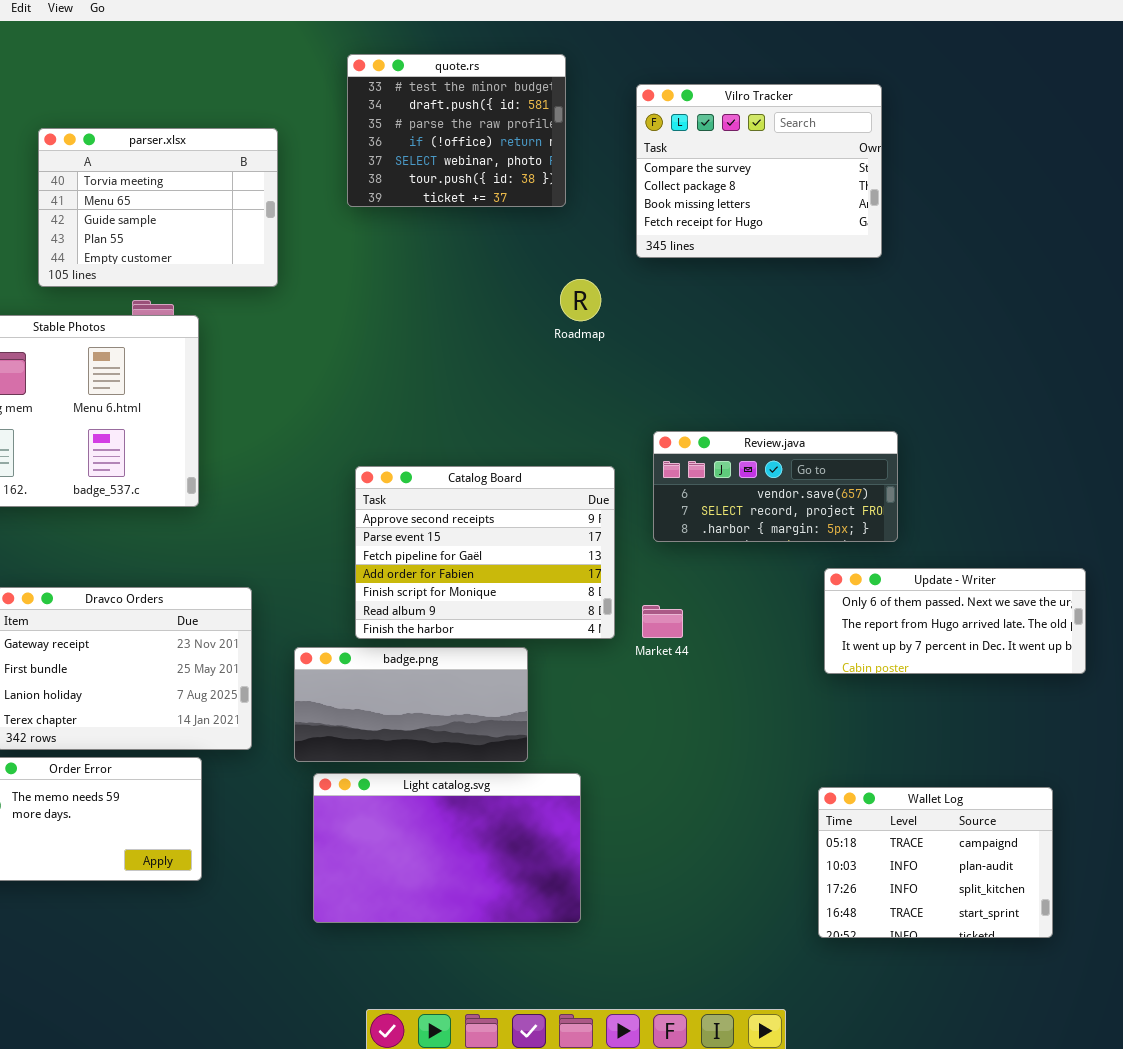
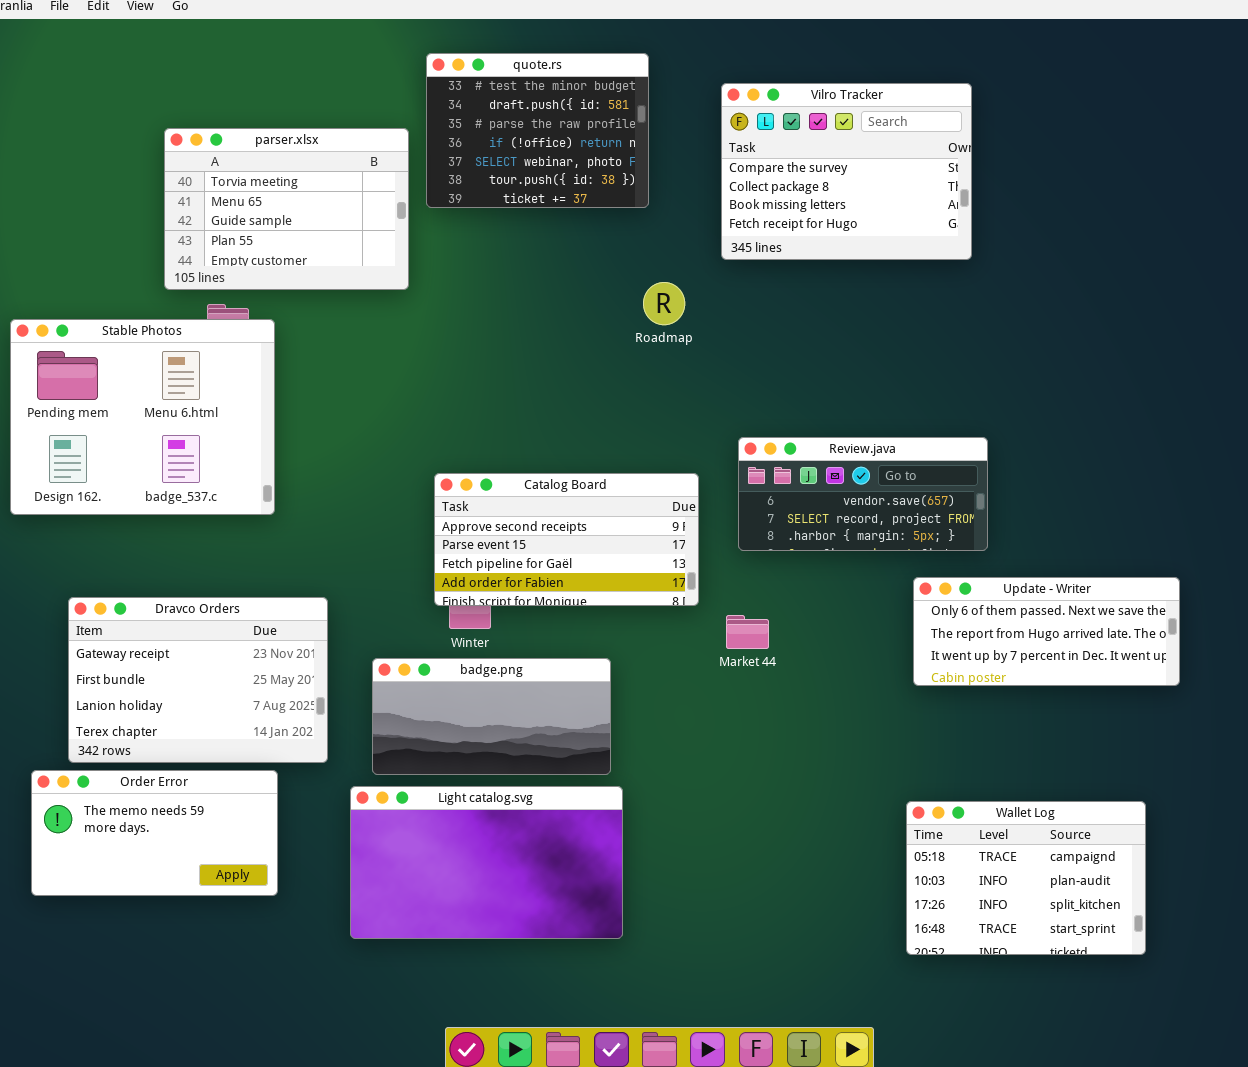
parser.xlsx: [38,128,278,287] -> [164,128,409,290], moved
Catalog Board: [355,466,615,639] -> [434,473,699,606], resized
Light catalog.svg: [313,773,581,923] -> [350,786,623,939], moved

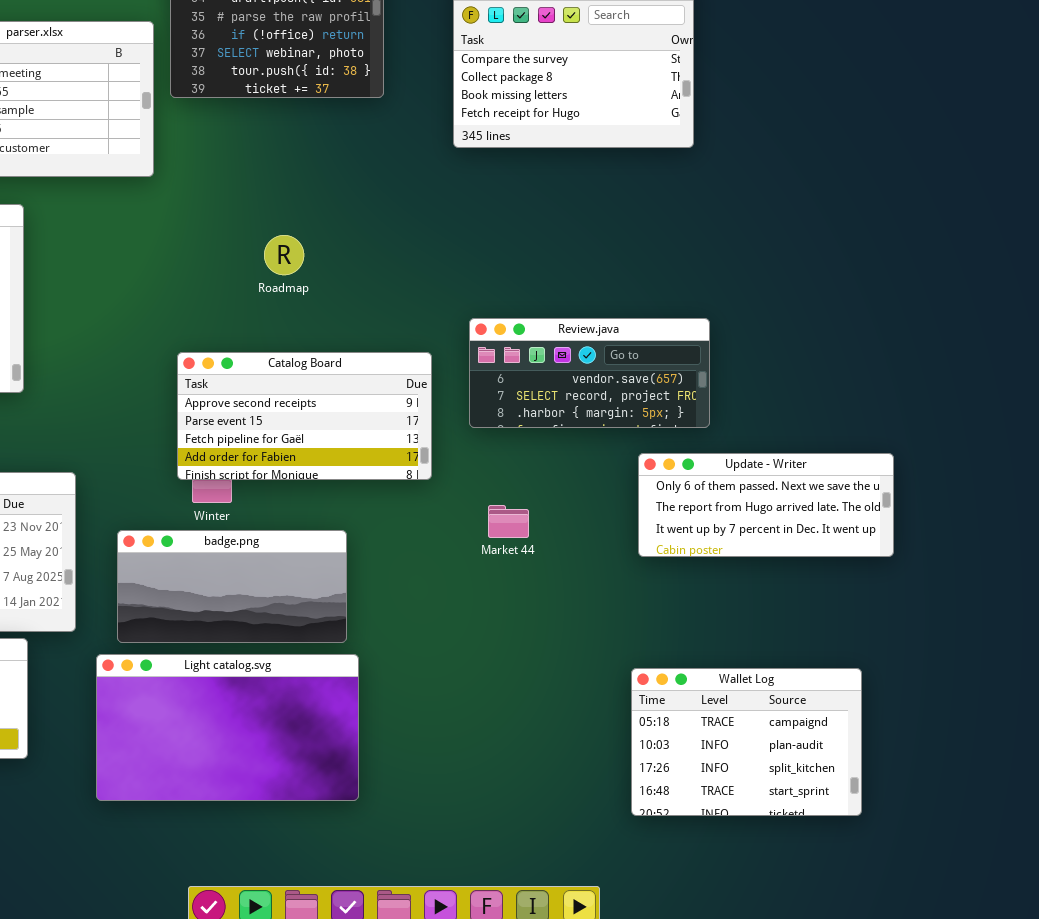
Roadmap: [643,282,685,325] -> [264,235,304,275], moved
Market 44: [726,615,769,649] -> [488,505,529,538], moved

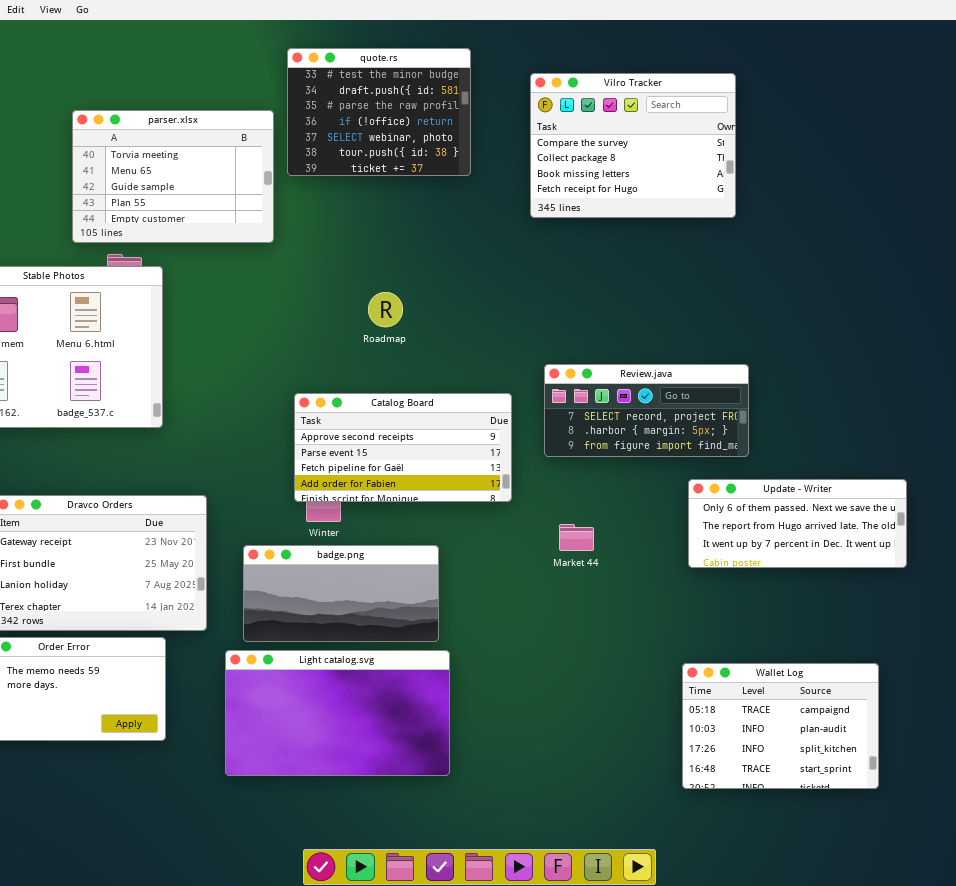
Review.java: [469,318,710,428] -> [544,364,749,457], scrolled down 1 row

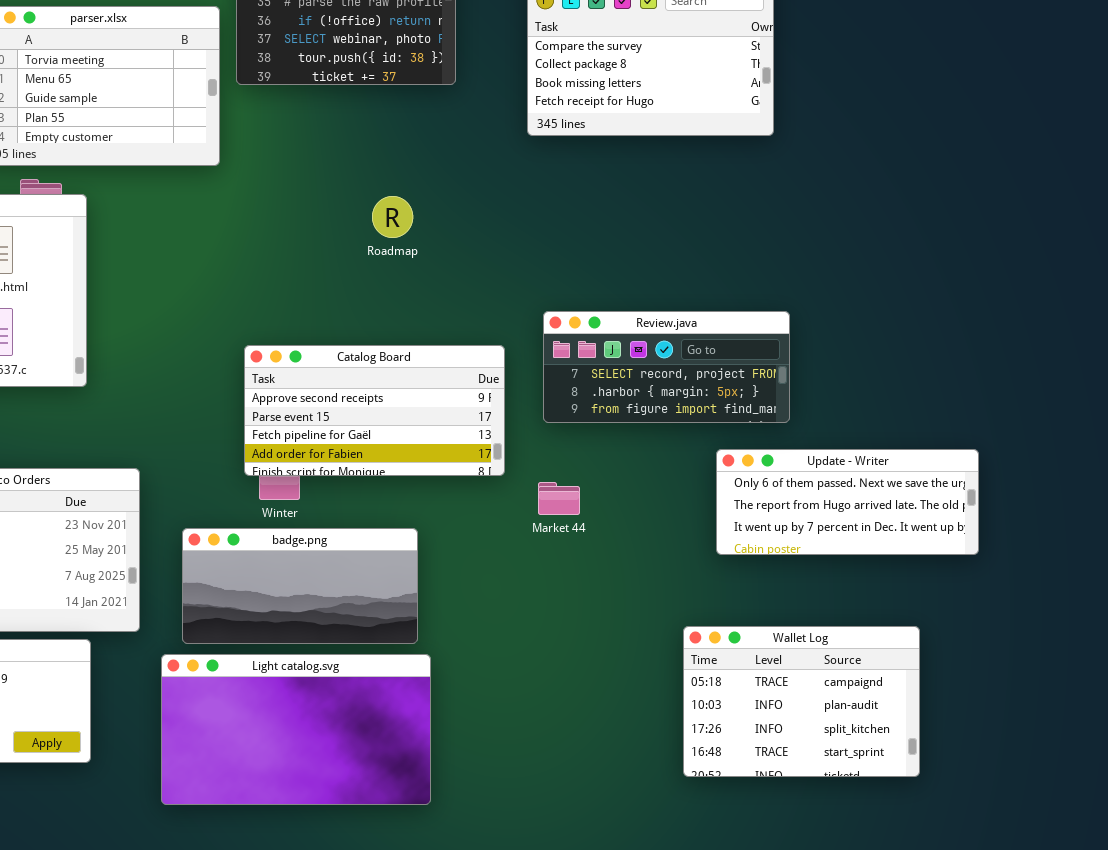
Roadmap: [368,292,403,327] -> [372,196,413,238], moved
Market 44: [559,524,594,551] -> [538,482,580,515], moved
Wallet Log: [682,663,879,789] -> [683,626,920,777], moved

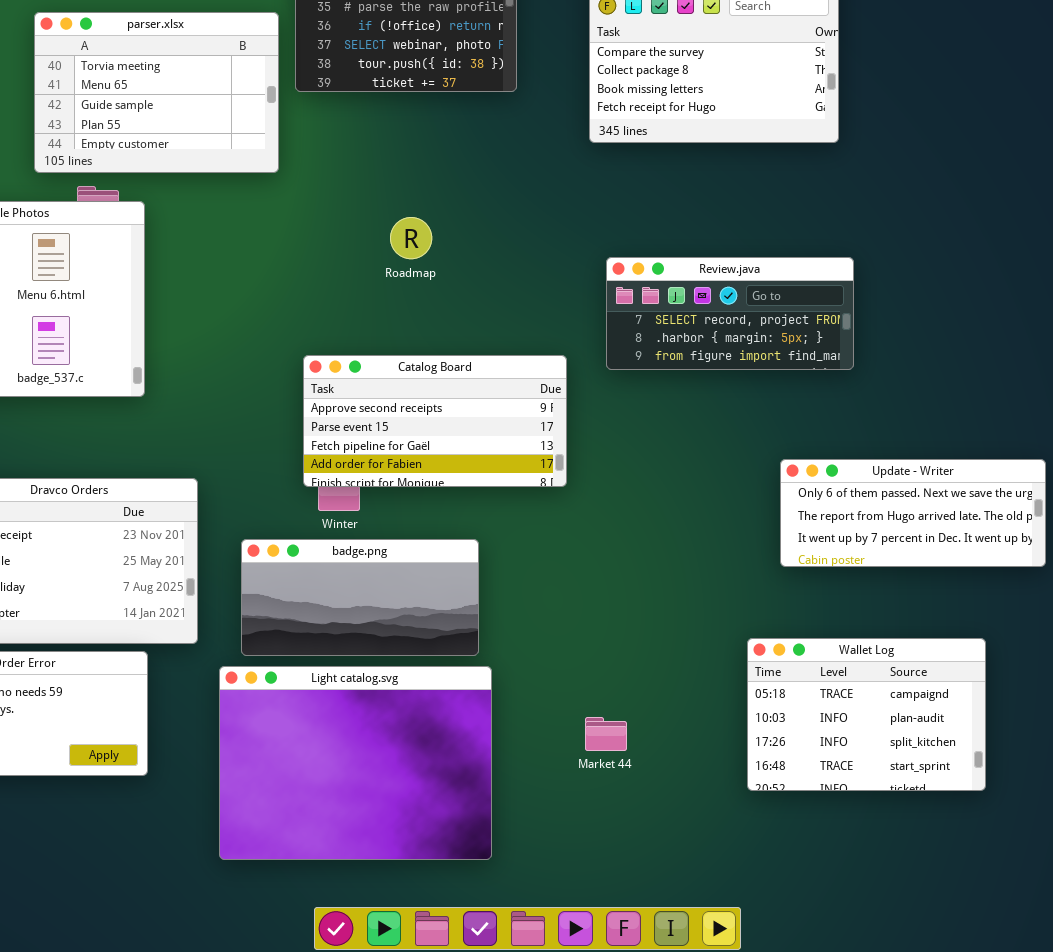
Roadmap: [372,196,413,238] -> [390,217,432,259], moved
Review.java: [543,311,790,423] -> [606,257,854,370], moved
Market 44: [538,482,580,515] -> [585,717,627,751], moved
Light catalog.svg: [161,654,431,805] -> [219,666,492,860], resized

